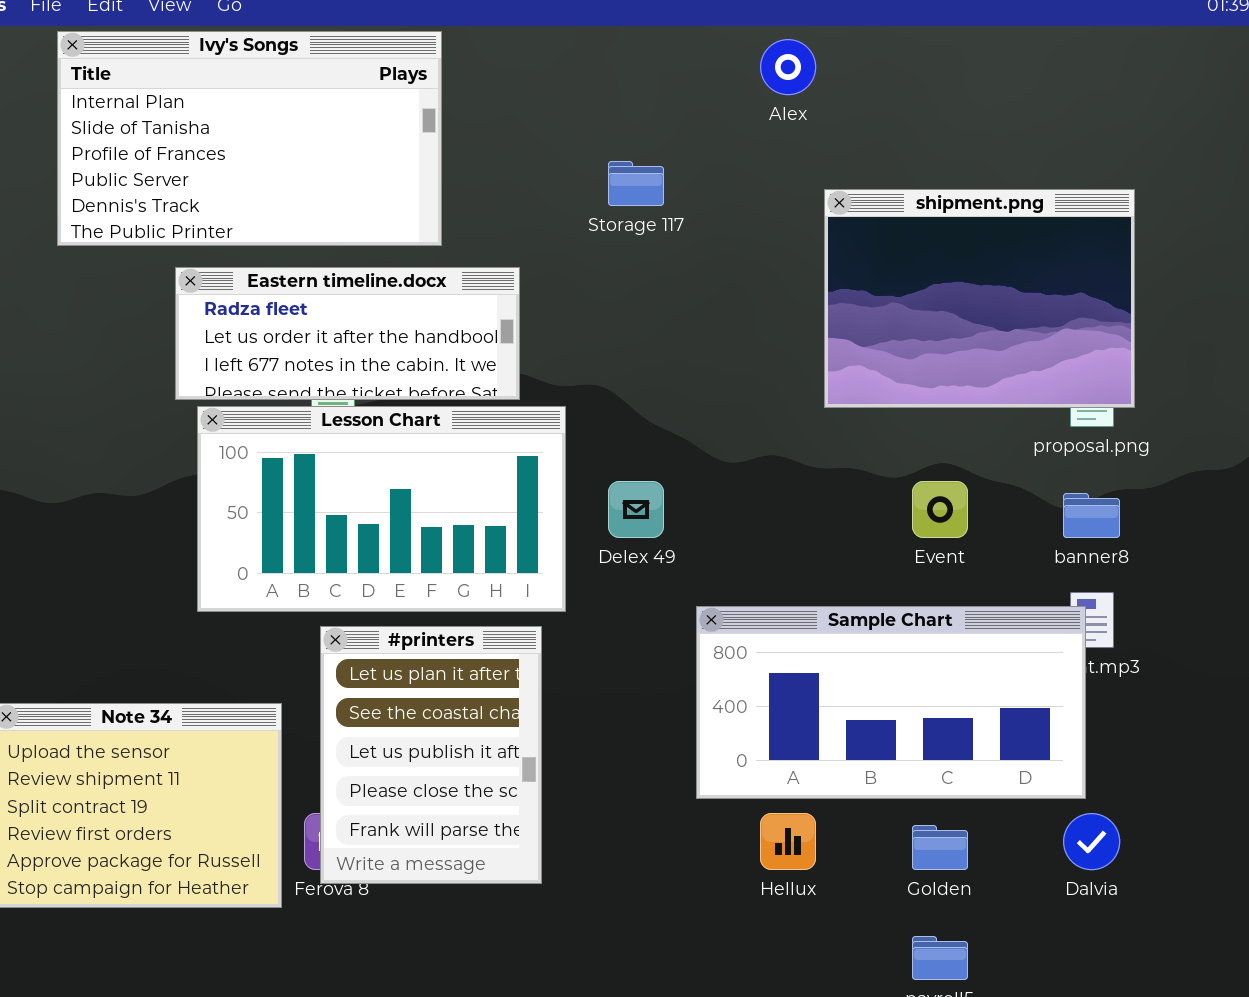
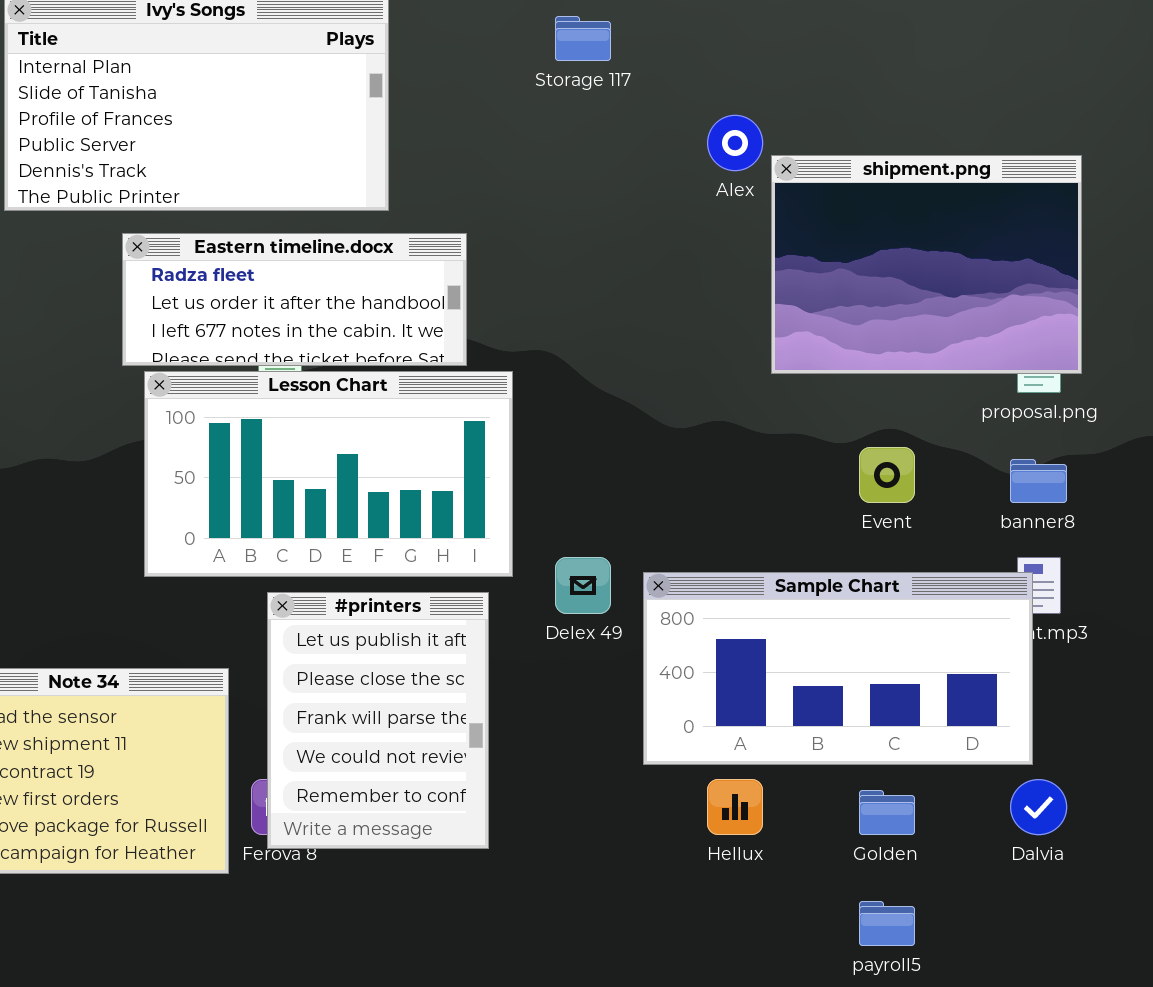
Alex: [760,39,816,95] -> [707,115,763,171], moved
Storage 117: [608,161,664,206] -> [555,16,611,61], moved
Delex 49: [608,481,664,538] -> [555,557,611,614], moved
#printers: [320,626,542,884] -> [267,592,489,849], scrolled down 2 rows

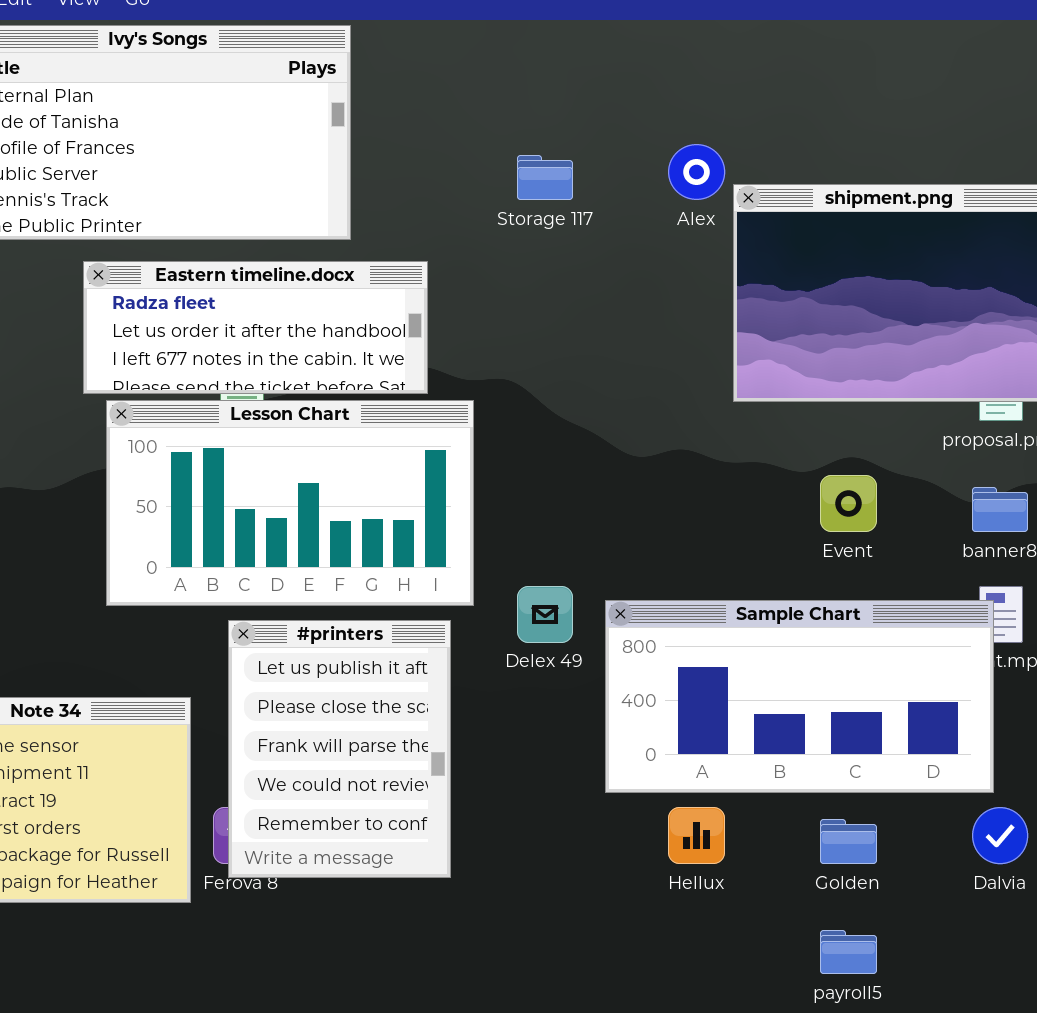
Storage 117: [555,16,611,61] -> [517,155,573,200], moved

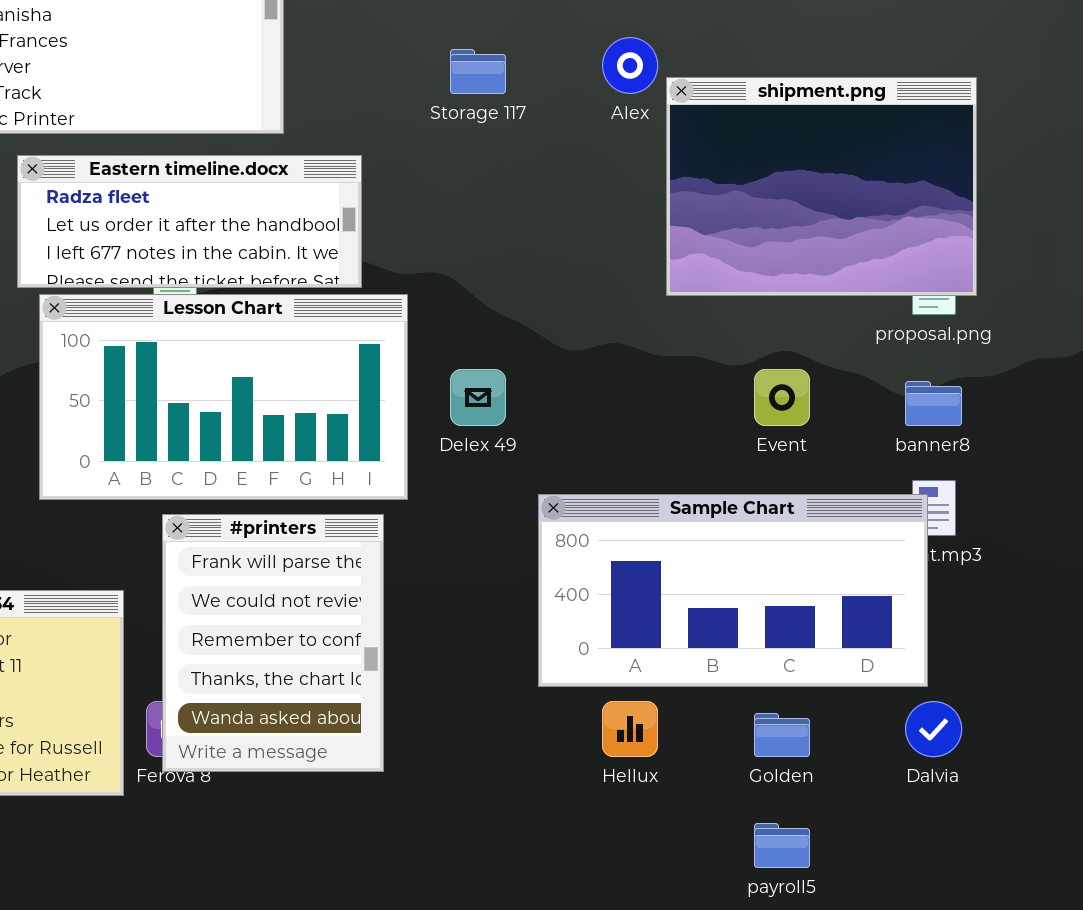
Delex 49: [517,586,573,643] -> [450,369,506,426], moved
#printers: [228,620,451,878] -> [162,514,384,772], scrolled down 2 rows

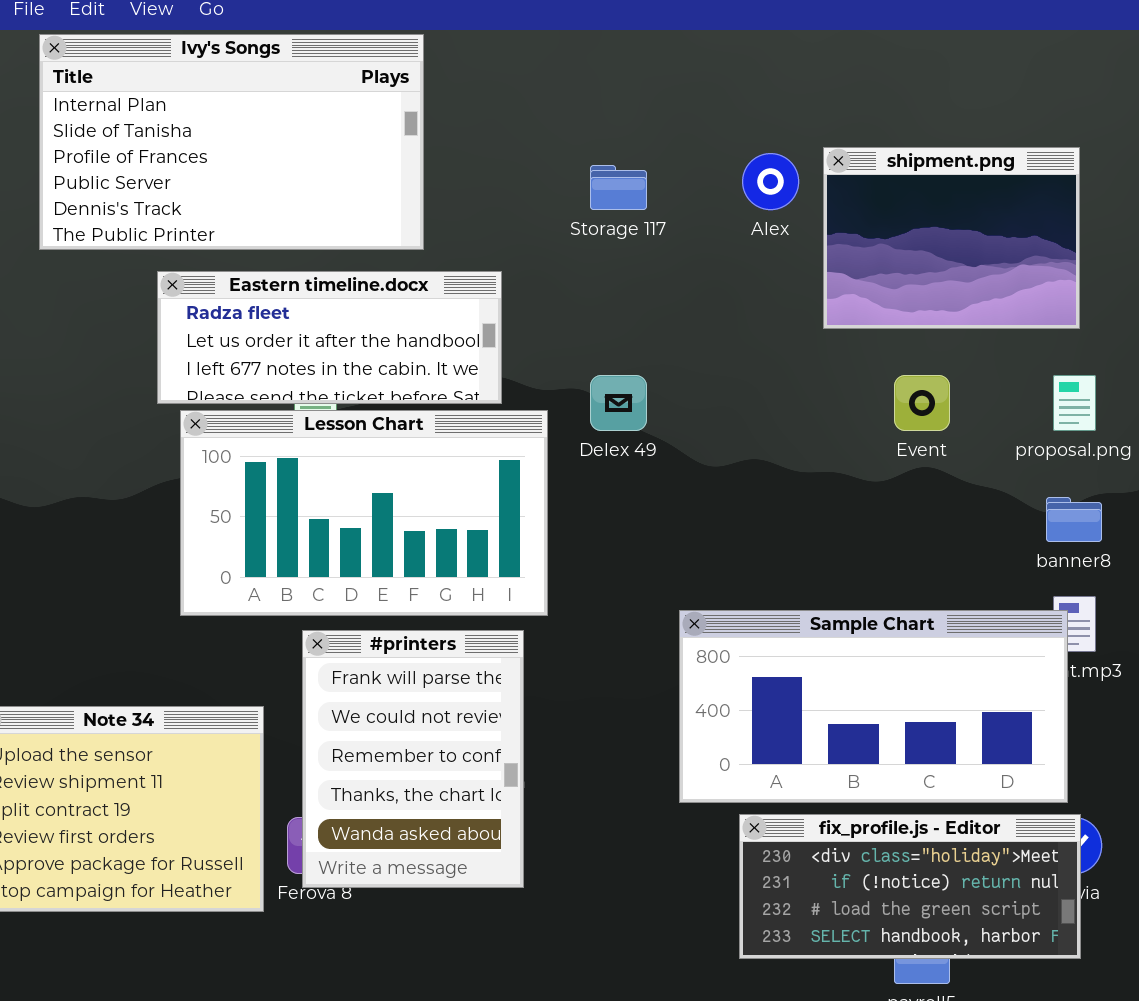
shipment.png: [666,77,977,296] -> [823,147,1080,329], moved, resized
Delex 49: [450,369,506,426] -> [590,375,647,431], moved
Event: [754,369,810,426] -> [894,375,950,431], moved
fix_profile.js - Editor: none -> [739,814,1081,959], opened

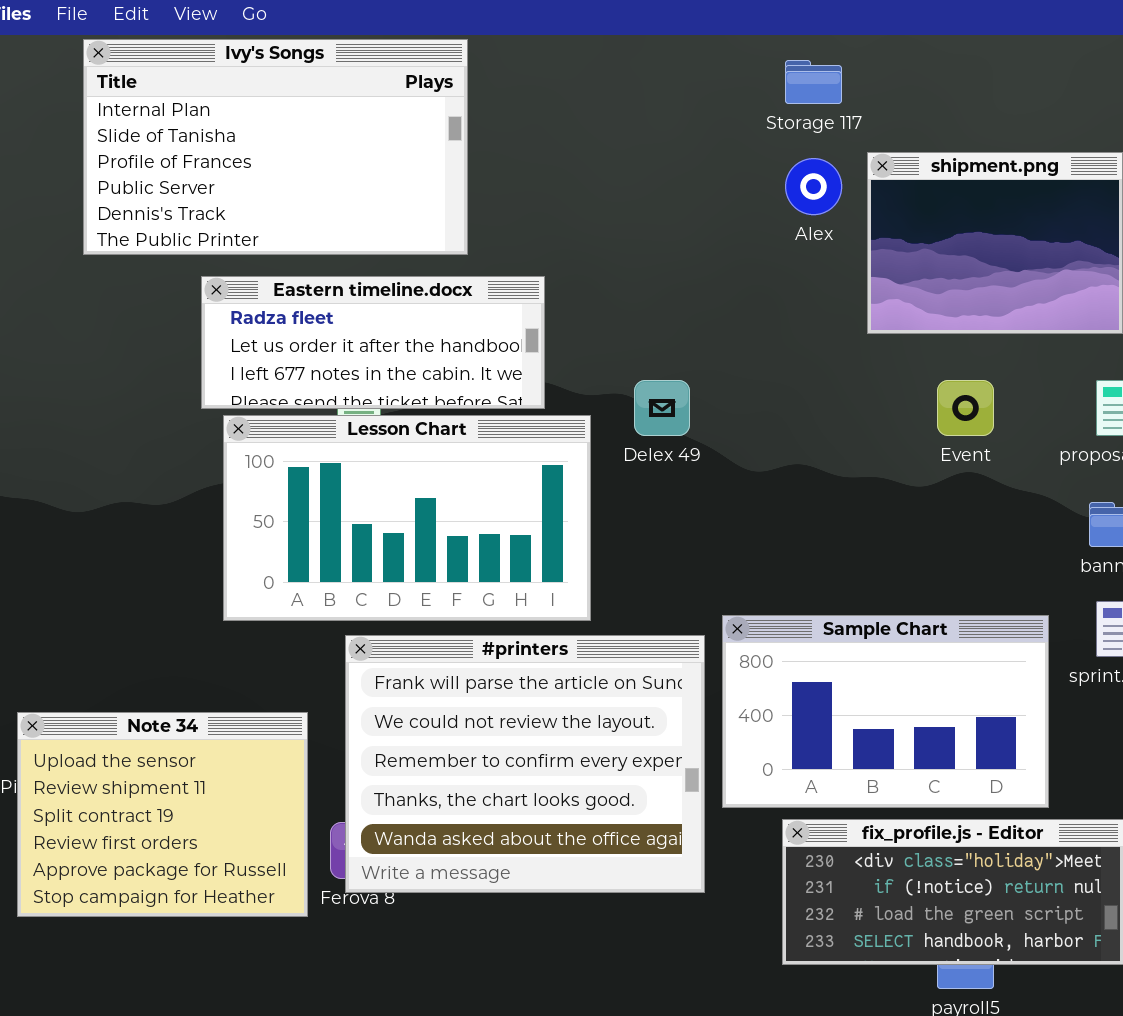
Storage 117: [590,165,647,210] -> [785,60,842,104], moved
Sample Chart: [679,610,1068,803] -> [722,615,1049,808], resized
#printers: [302,630,524,888] -> [345,635,705,893], resized

